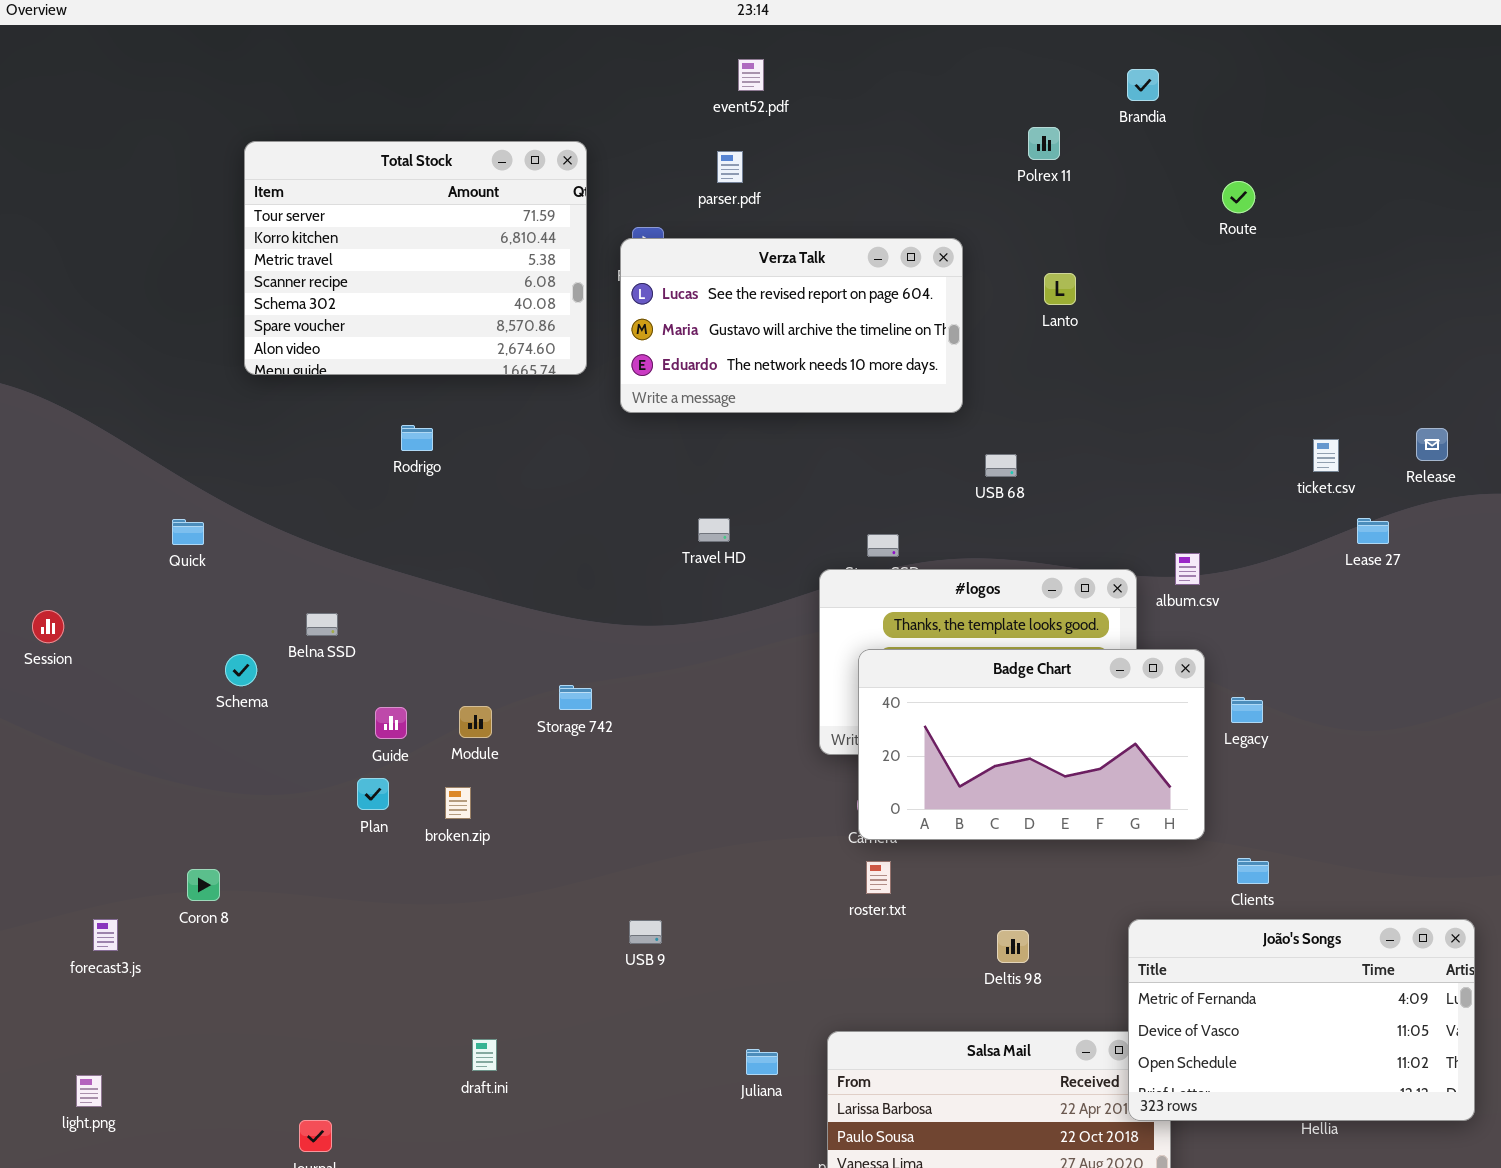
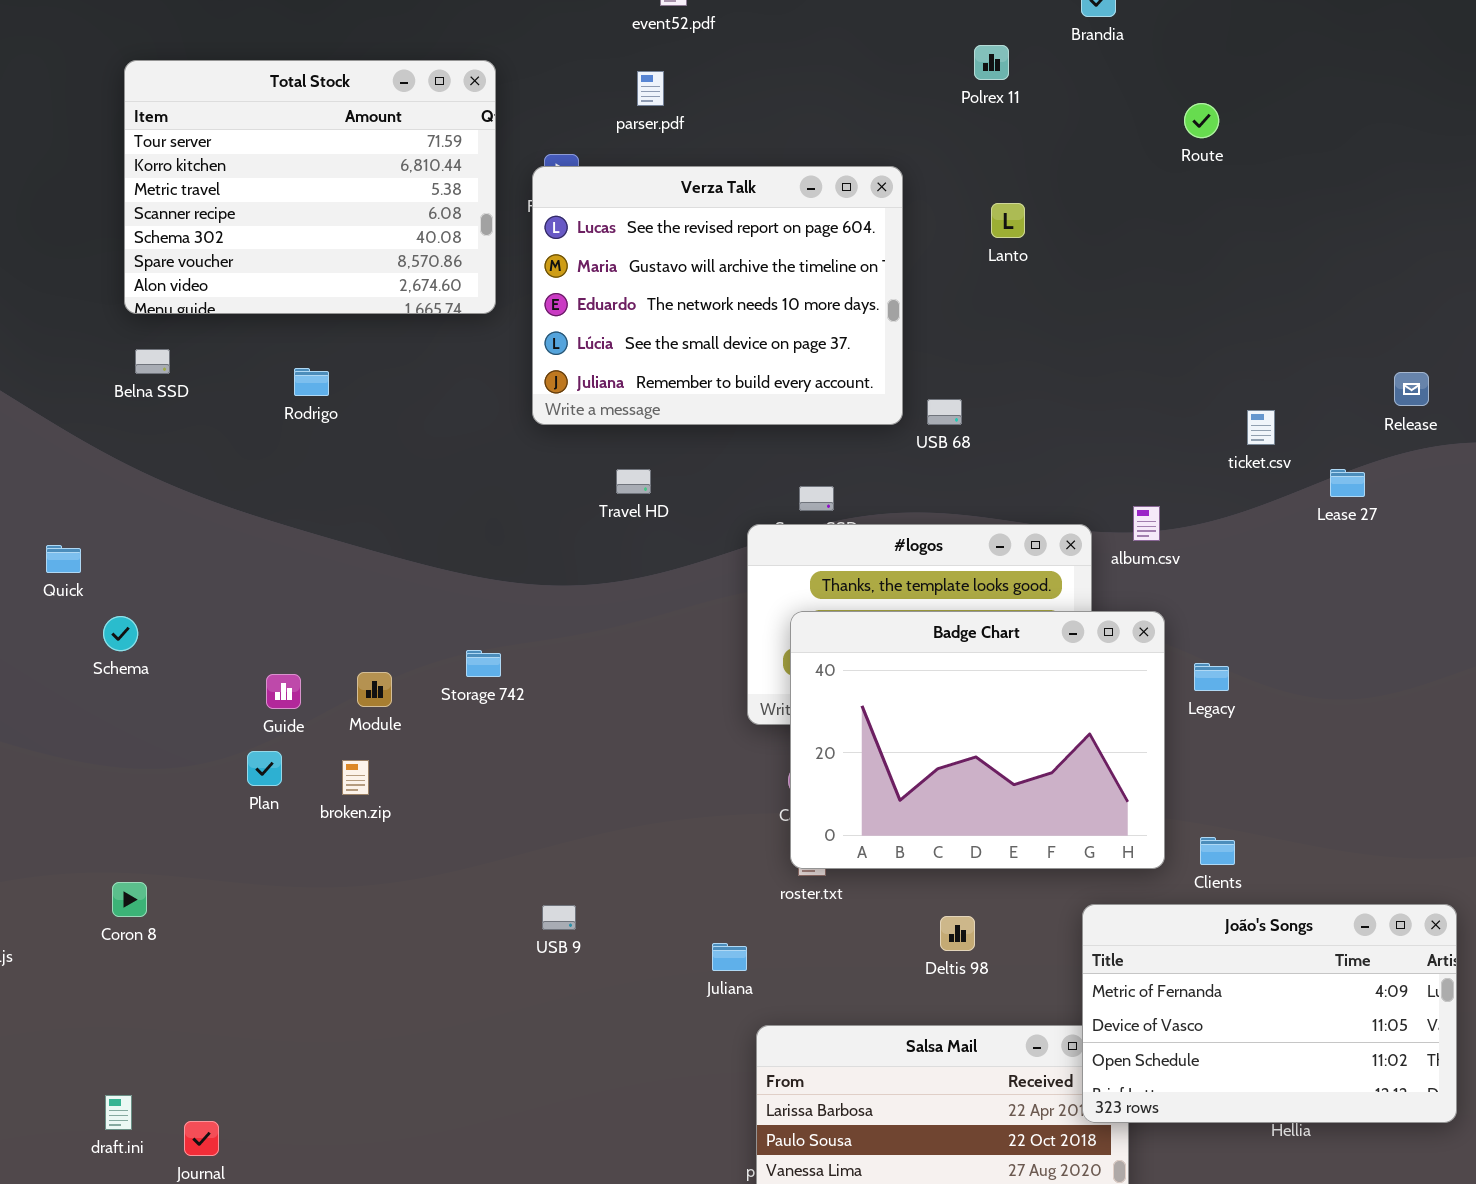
Verza Talk: [620,238,963,413] -> [532,166,903,425], resized
ticket.csv: [1313,439,1339,472] -> [1247,410,1275,445], moved
Quick: [172,519,204,545] -> [46,545,81,573], moved
Belna SSD: [306,613,338,636] -> [135,349,170,374], moved
Badge Chart: [858,649,1205,840] -> [790,611,1165,869], resized
Coron 8: [187,869,220,901] -> [112,882,147,917], moved
draft.ini: [472,1039,497,1071] -> [105,1095,132,1130], moved
Juliana: [746,1049,778,1075] -> [712,943,747,971], moved

